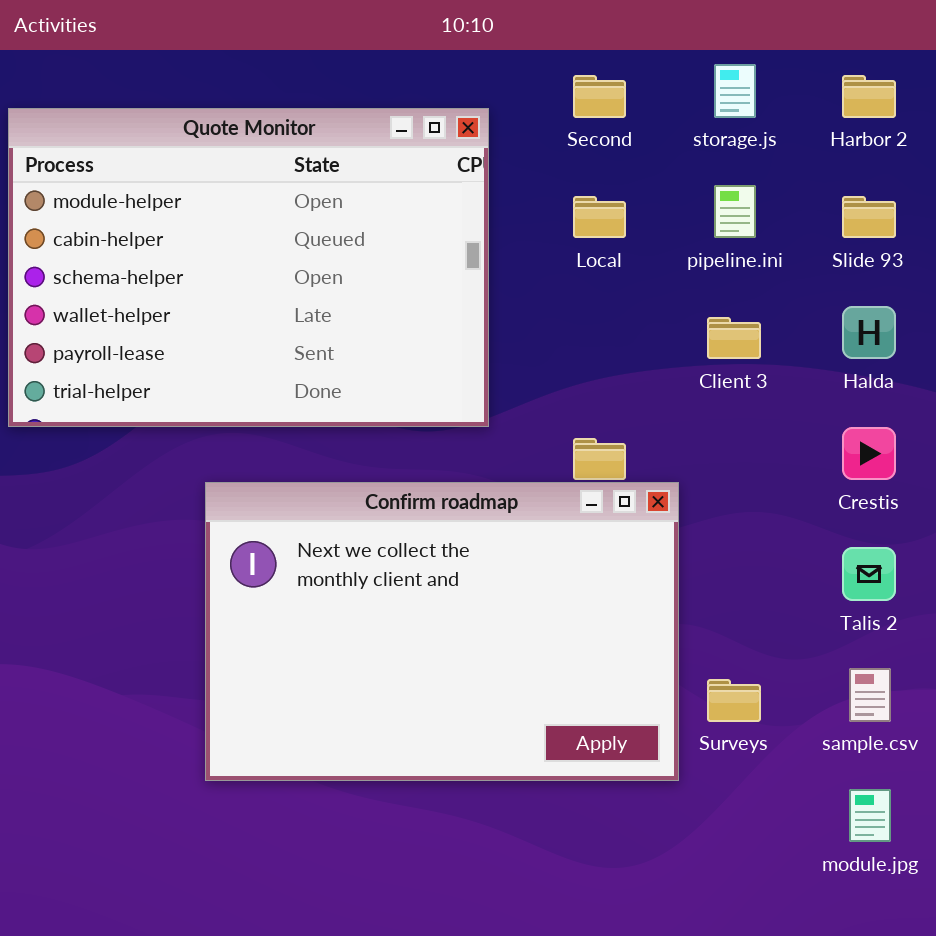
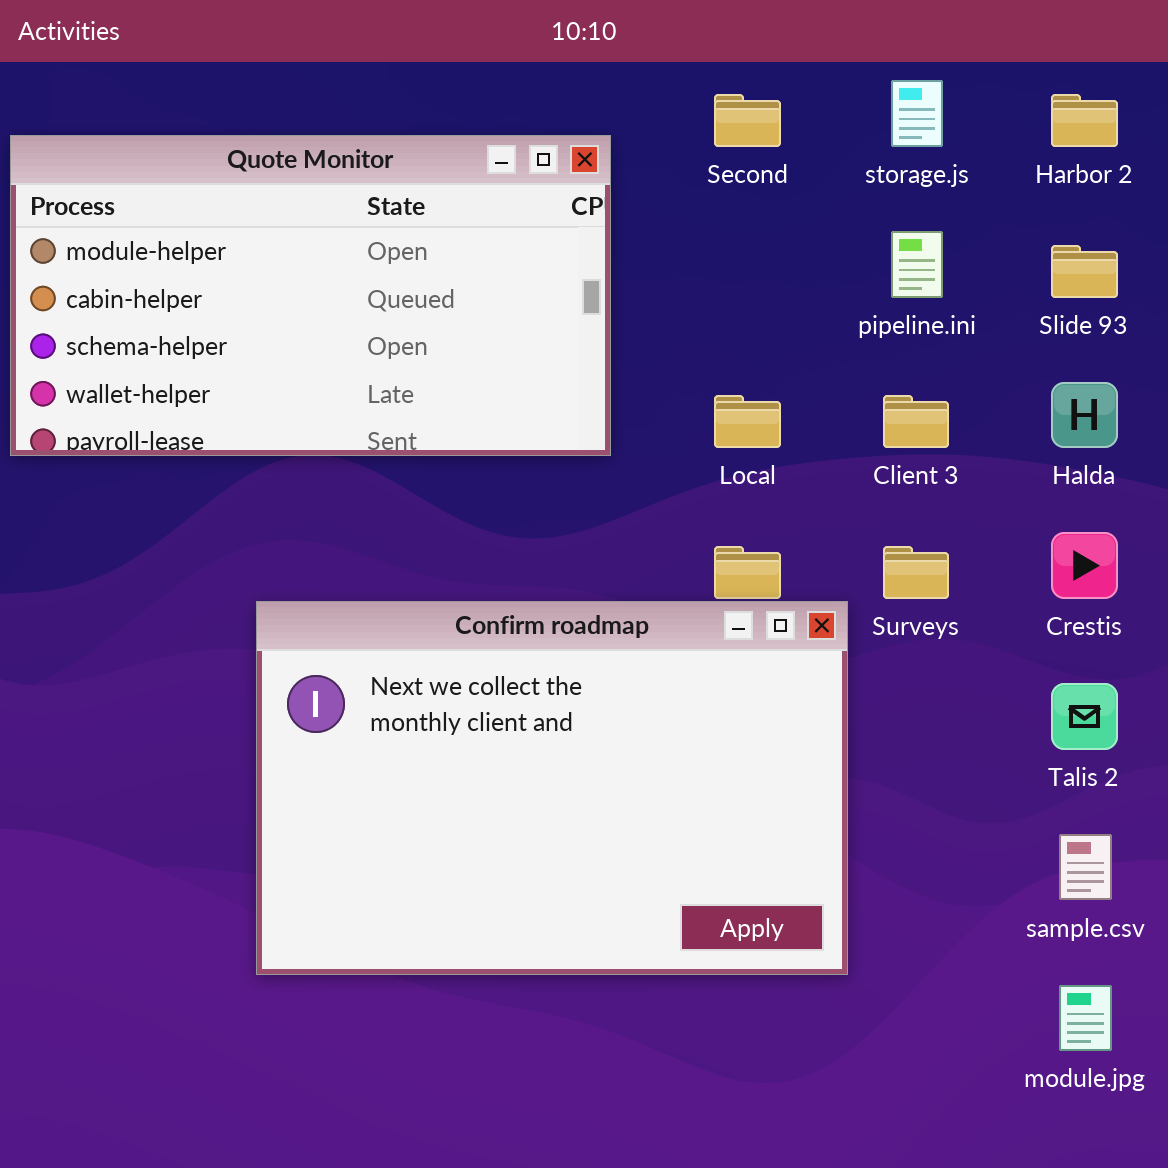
Quote Monitor: [8,108,489,427] -> [10,135,611,456], resized
Local: [573,196,626,238] -> [714,395,781,448], moved
Surveys: [707,679,761,722] -> [883,546,949,599], moved

